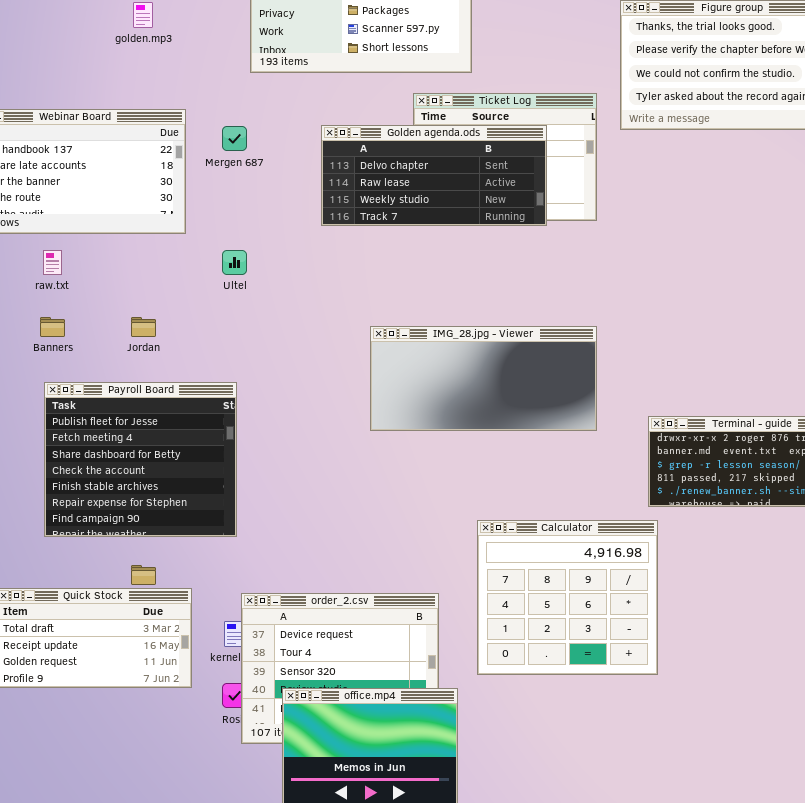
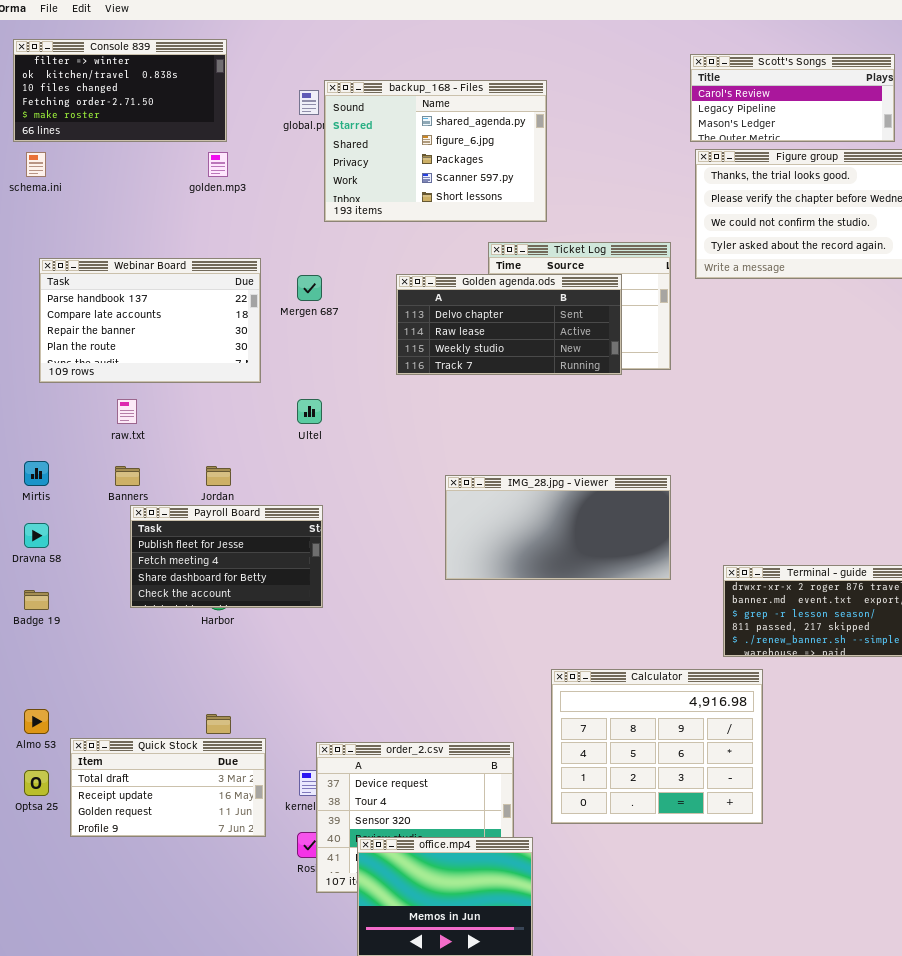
Payroll Board: [44,382,237,537] -> [130,505,323,608], moved, resized
Calculator: [477,520,658,675] -> [551,669,763,824], resized

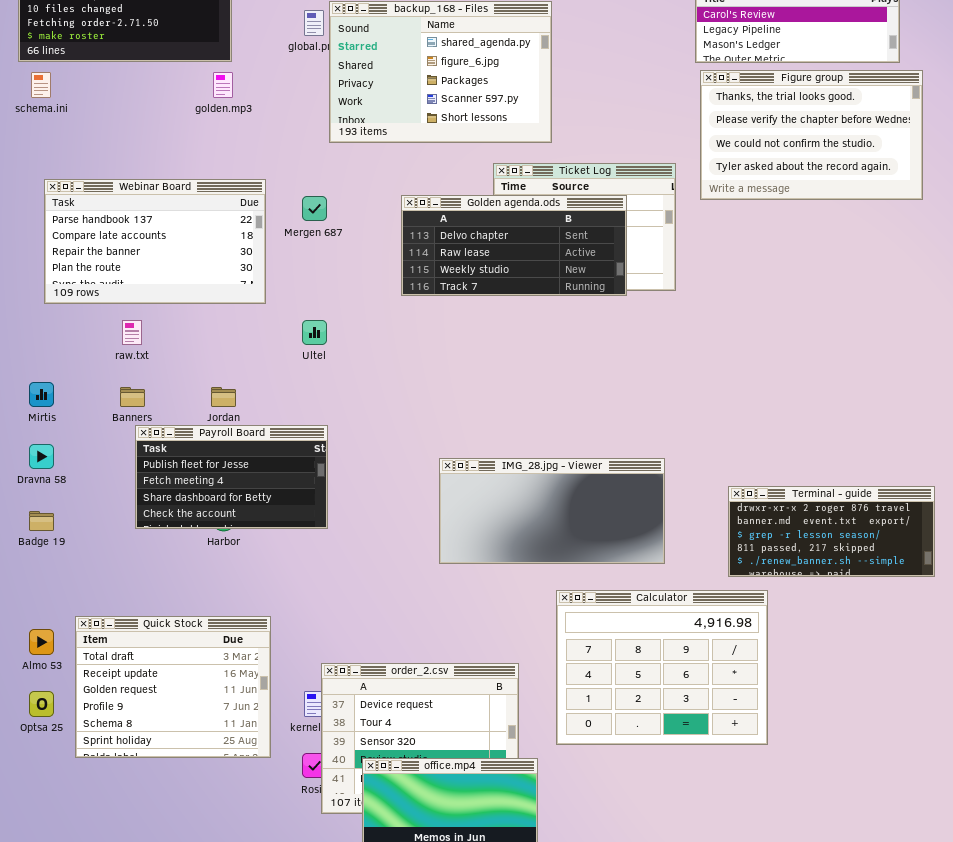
IMG_28.jpg - Viewer: [445,475,671,580] -> [439,458,665,564], moved
Quick Stock: [70,738,266,837] -> [75,616,271,758], resized

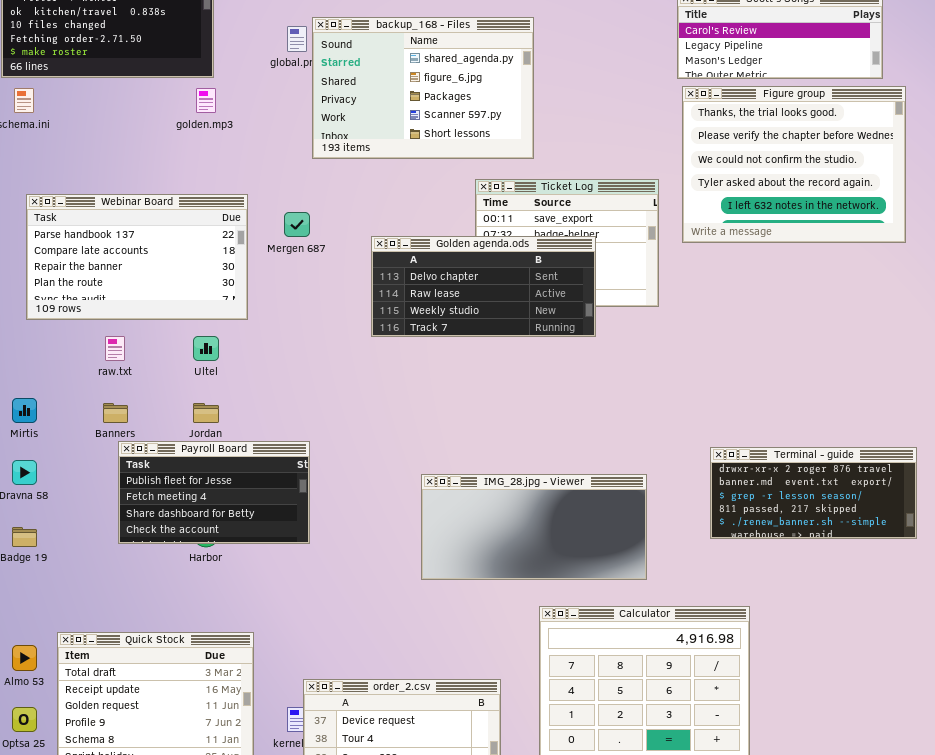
Figure group: [700,70,923,200] -> [682,86,906,243], resized
Golden agenda.ods: [401,195,627,296] -> [371,236,596,337], moved
Ultel: [302,320,327,345] -> [193,336,219,361], moved
Terminal - guide: [728,486,935,577] -> [710,447,917,539], moved

